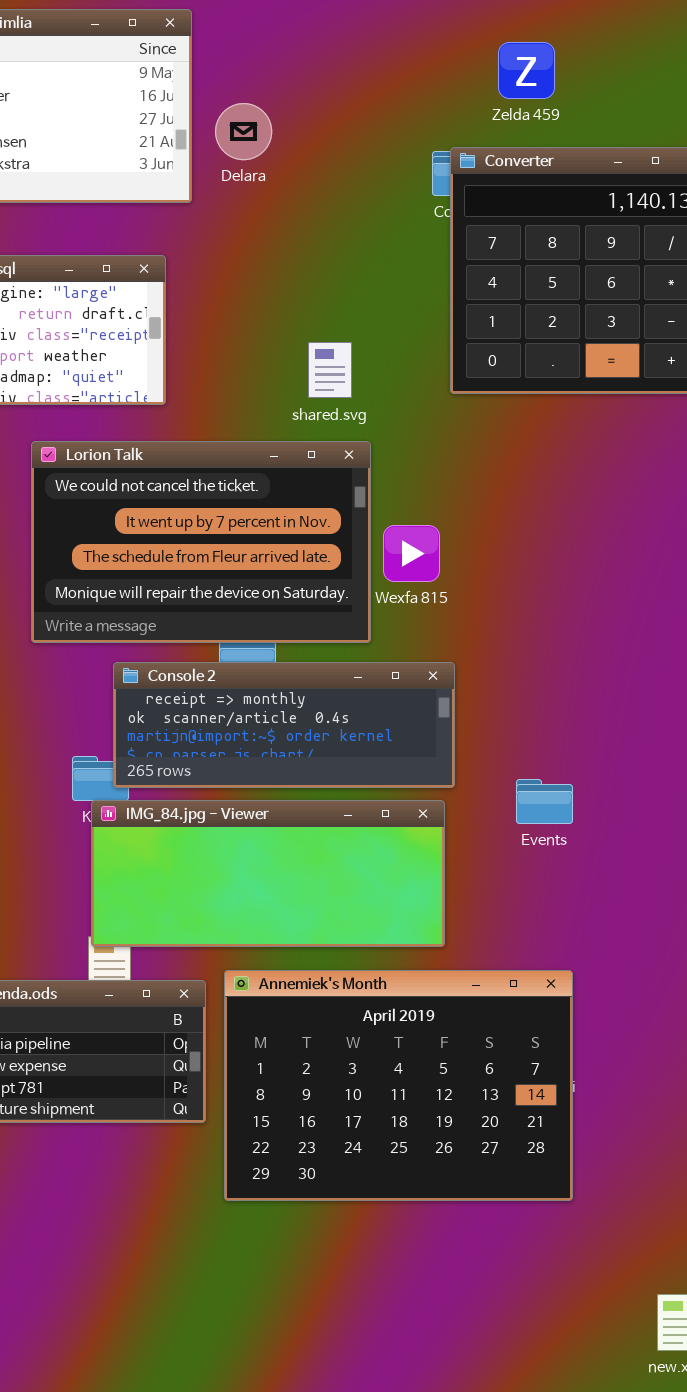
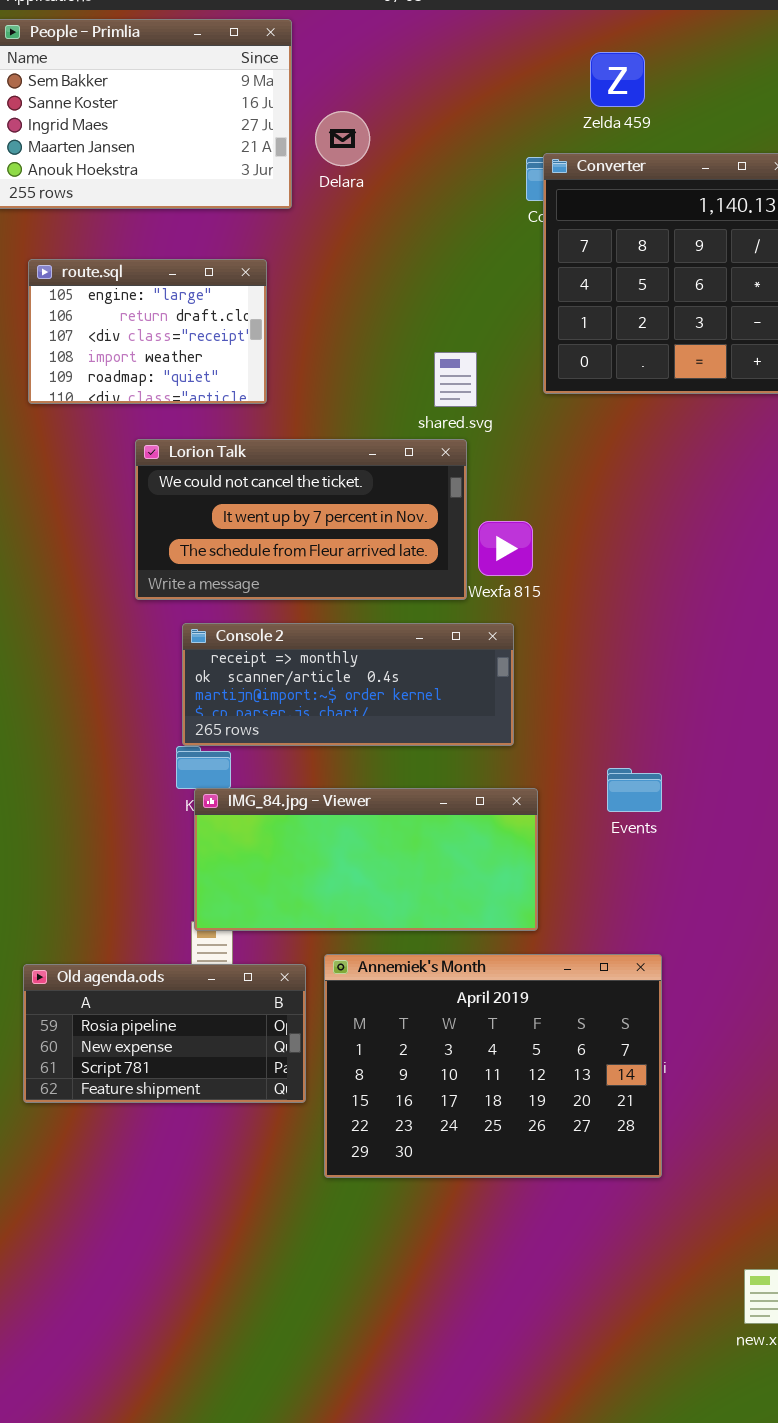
shared.svg: [308,342,352,398] -> [434,352,477,407], moved
Lorion Talk: [31,441,371,643] -> [135,439,467,600], resized
Console 2: [113,662,455,788] -> [182,623,514,746], moved

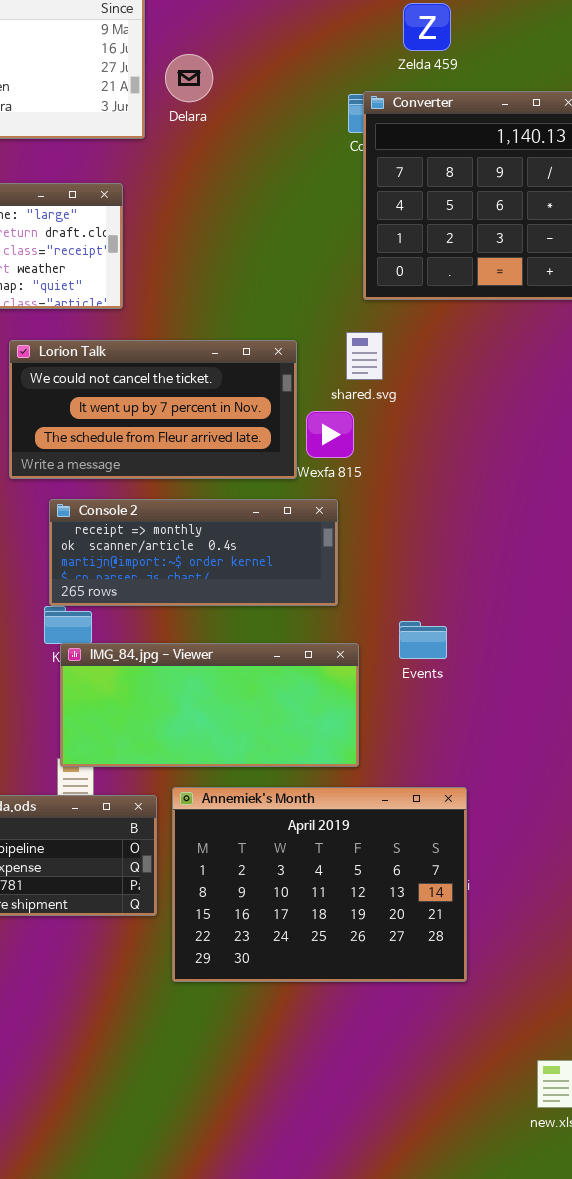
shared.svg: [434,352,477,407] -> [346,332,383,380], moved
Events: [607,768,662,812] -> [399,621,447,659], moved

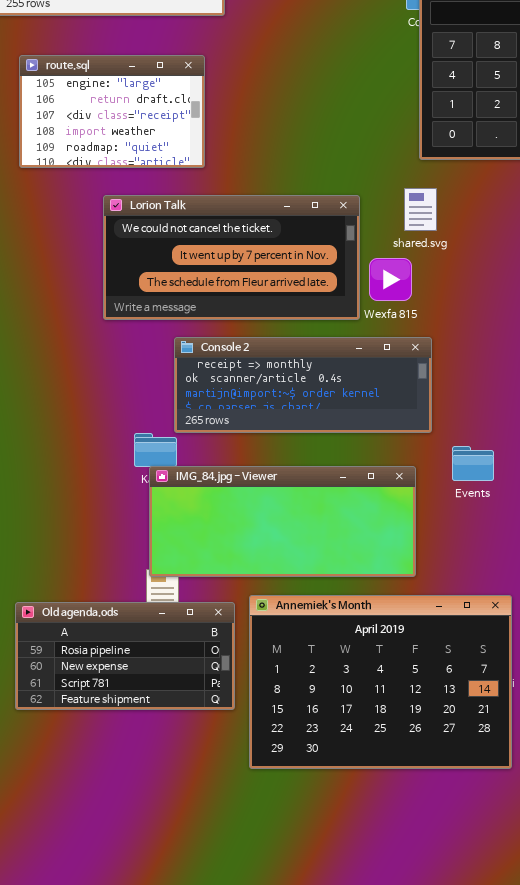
Console 2: [49,499,338,606] -> [174,337,432,433], moved

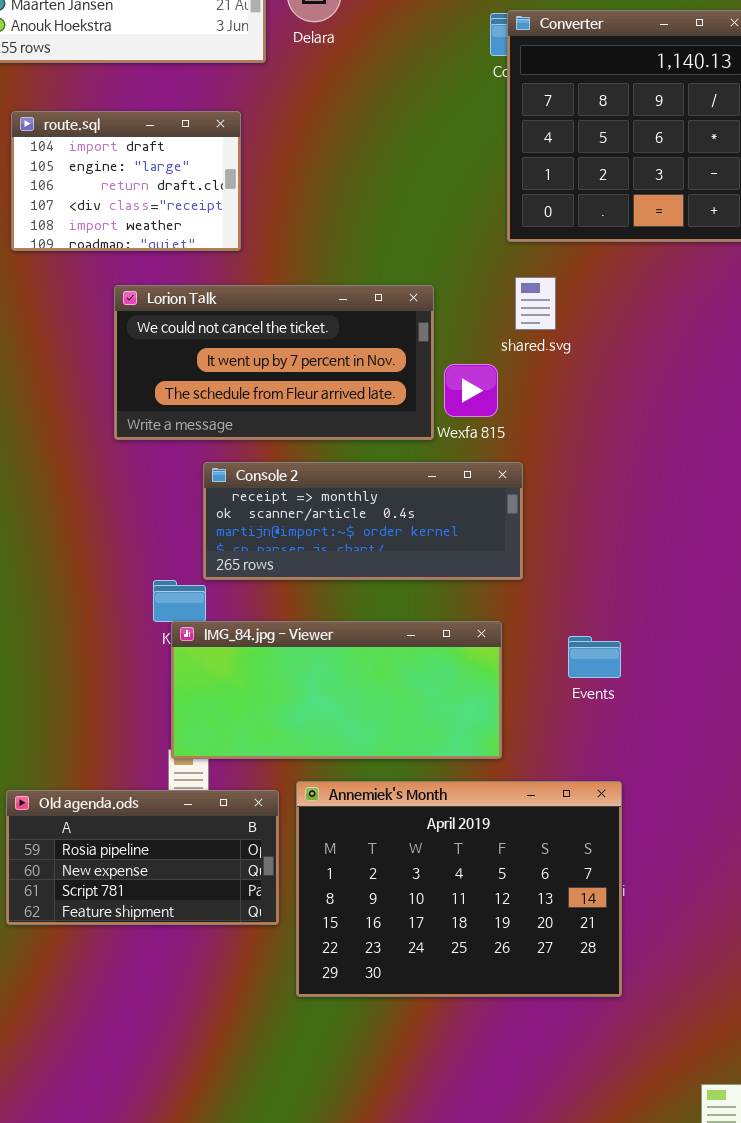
route.sql: [19,55,205,168] -> [11,111,241,251], scrolled up 1 row
shared.svg: [404,188,437,231] -> [515,277,556,330], moved
Events: [452,446,494,481] -> [568,636,621,678], moved

